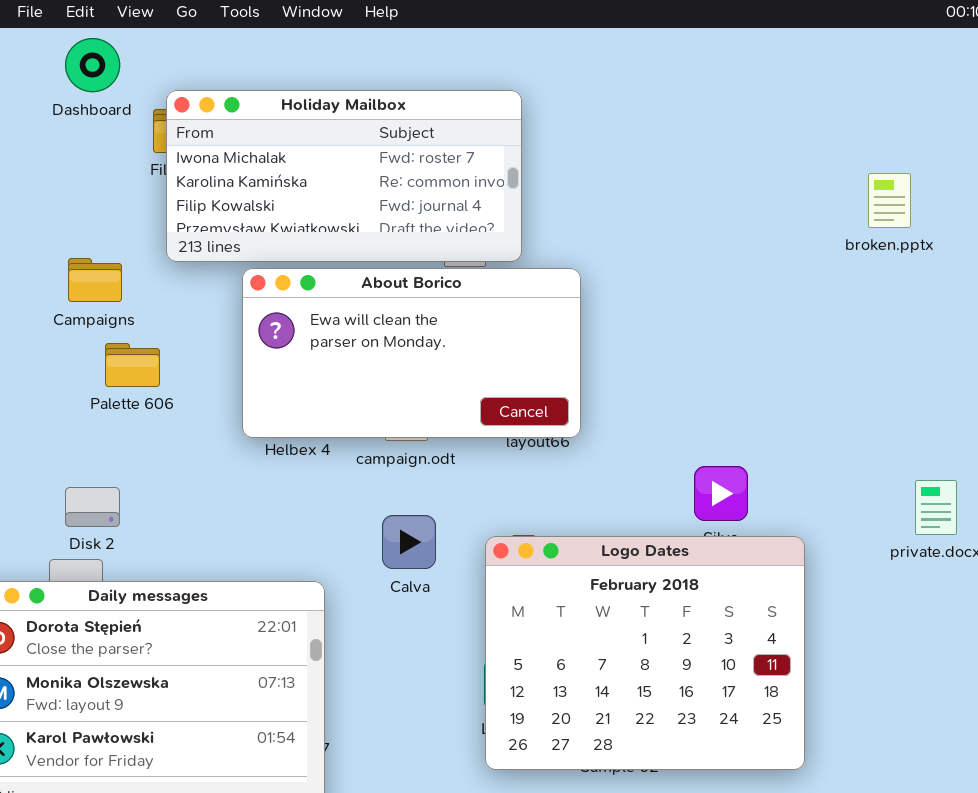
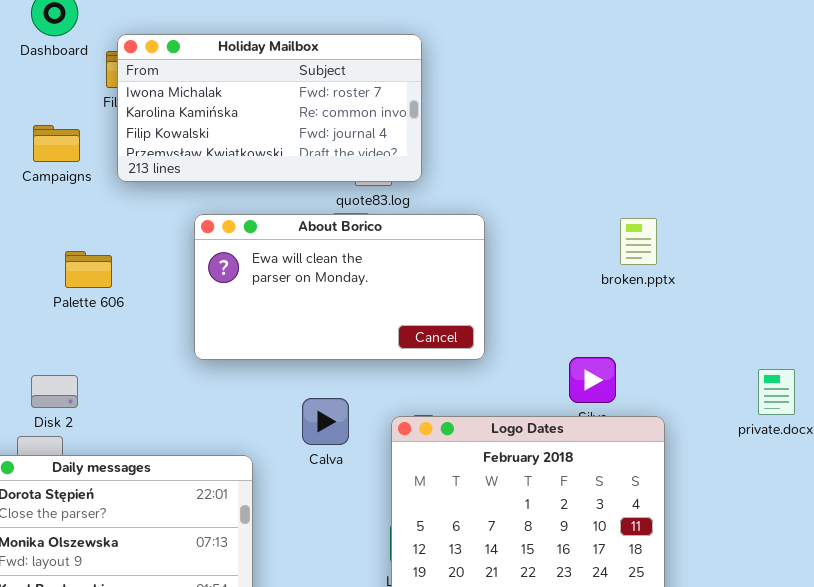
broken.pptx: [868,173,911,228] -> [620,218,657,265], moved
Campaigns: [68,258,122,302] -> [33,125,80,162], moved
About Borico: [242,268,581,438] -> [194,214,485,360], moved

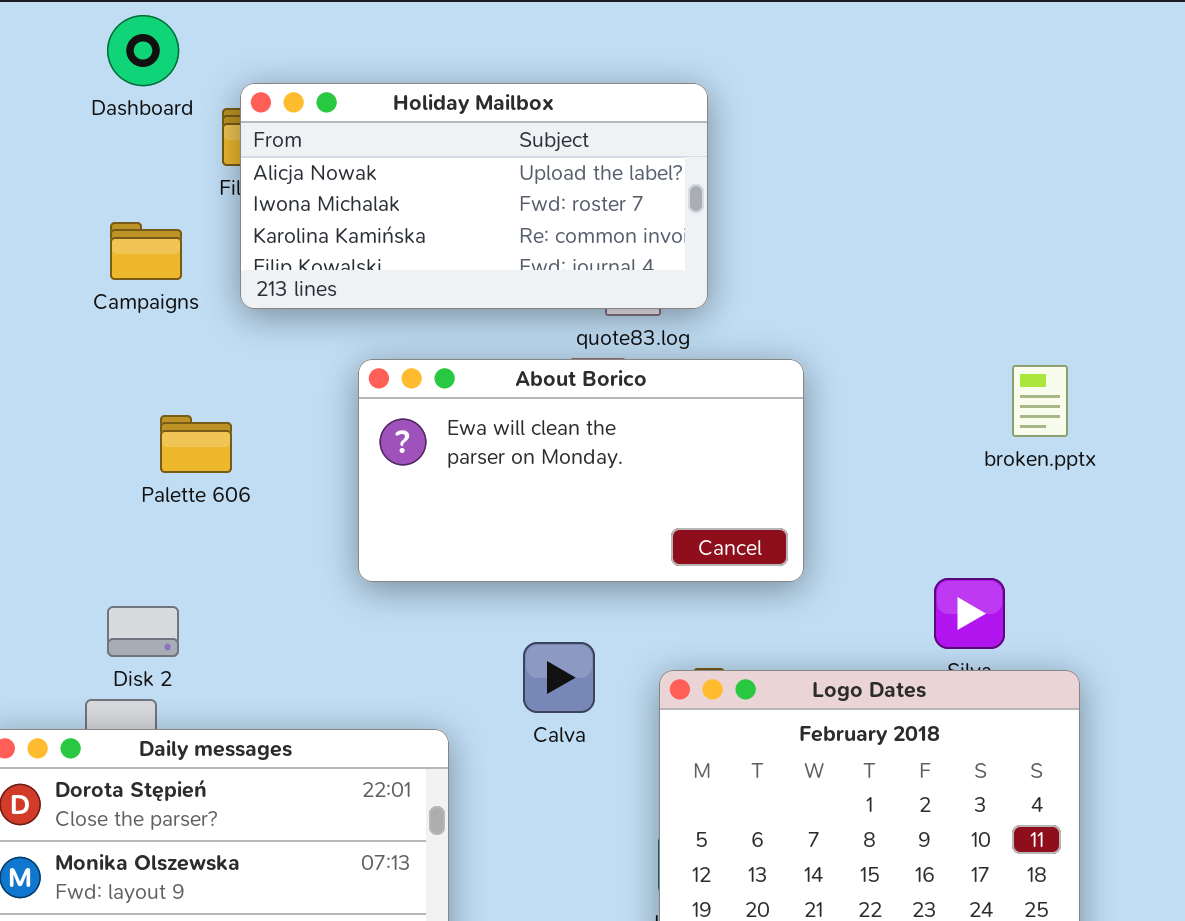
Holiday Mailbox: [117,34,422,182] -> [240,83,708,309], scrolled up 1 row

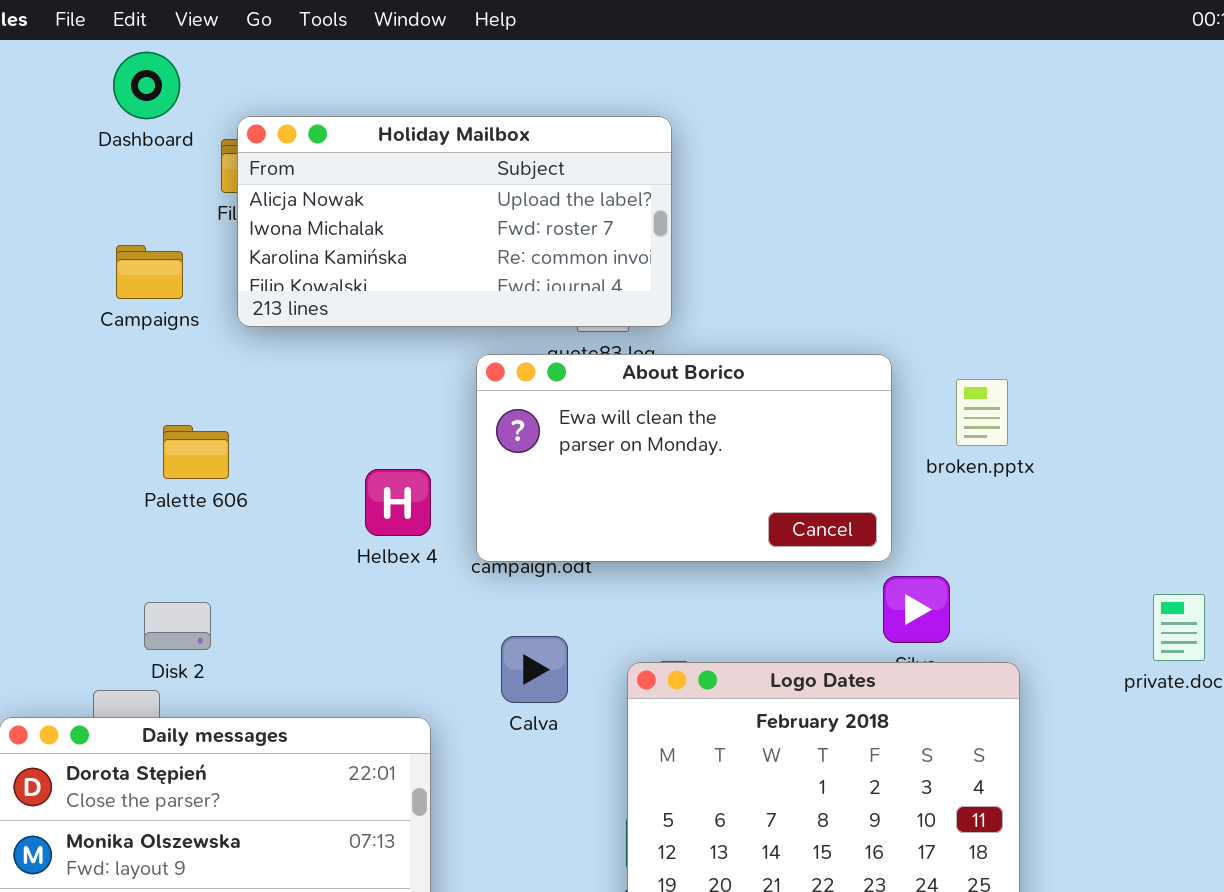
About Borico: [358,359,804,582] -> [476,354,892,562], moved
Disk 2: [107,606,179,657] -> [144,602,211,650], moved

